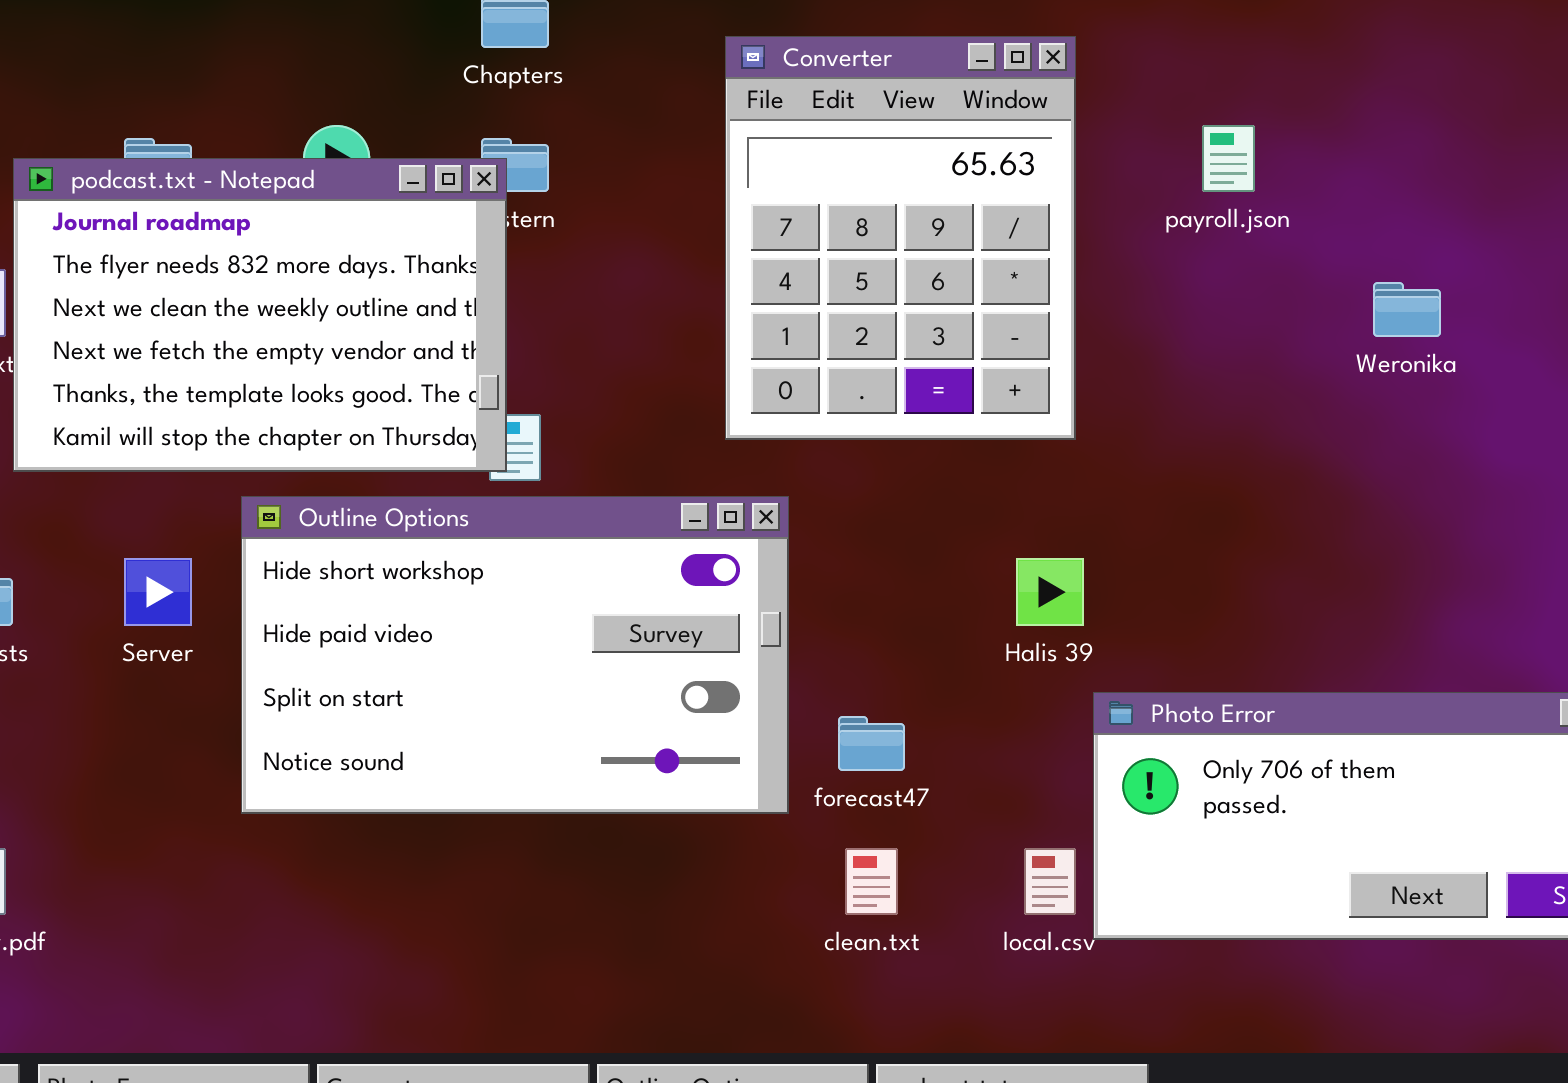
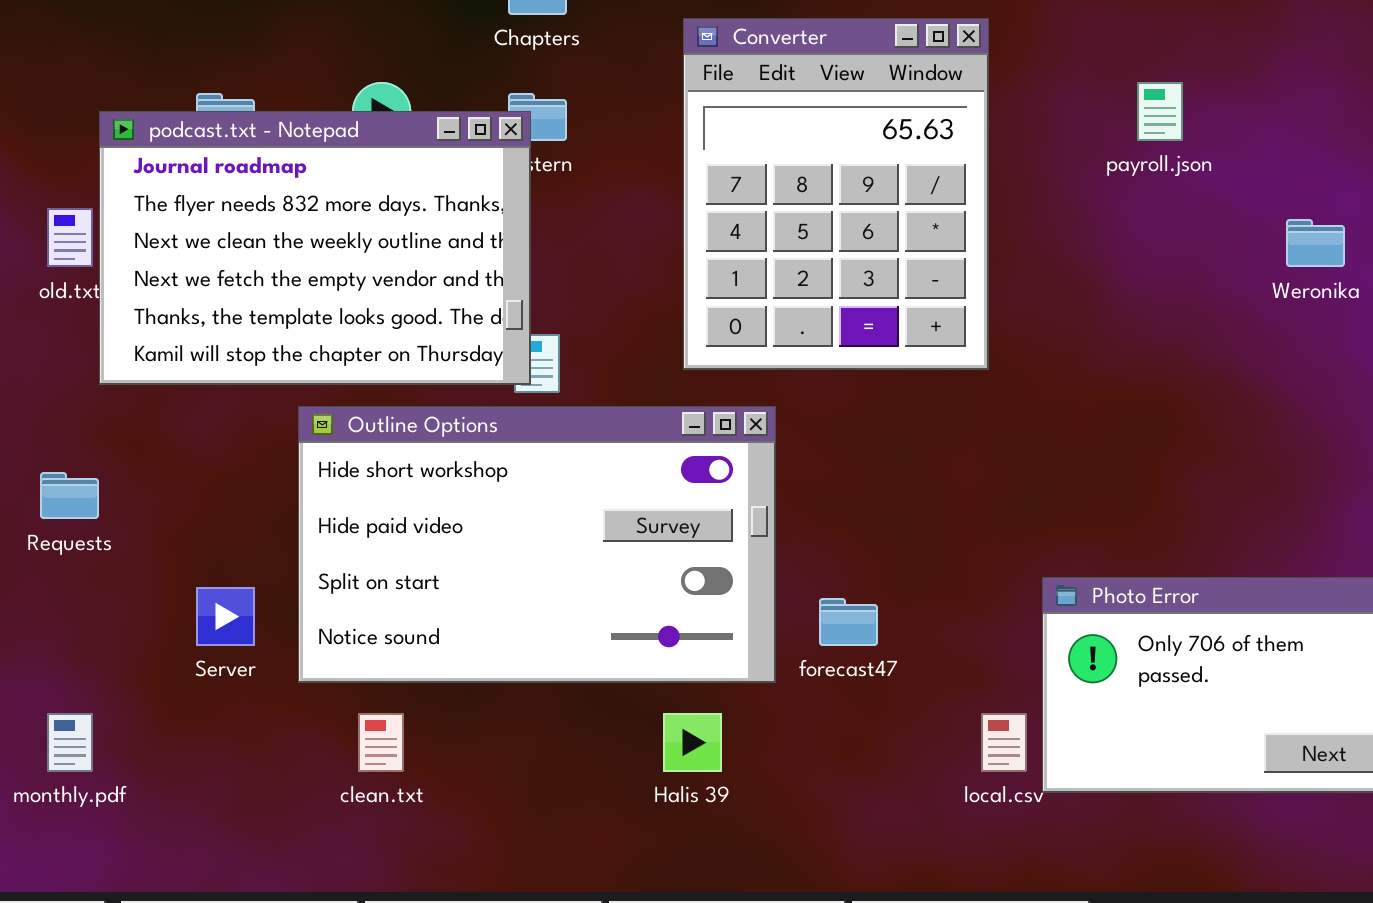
Converter: [725,36,1076,440] -> [683,18,989,370], moved
Server: [124,558,192,626] -> [196,587,255,646], moved
Halis 39: [1016,558,1084,626] -> [663,713,722,772], moved
clean.txt: [845,848,898,915] -> [358,713,404,772], moved

